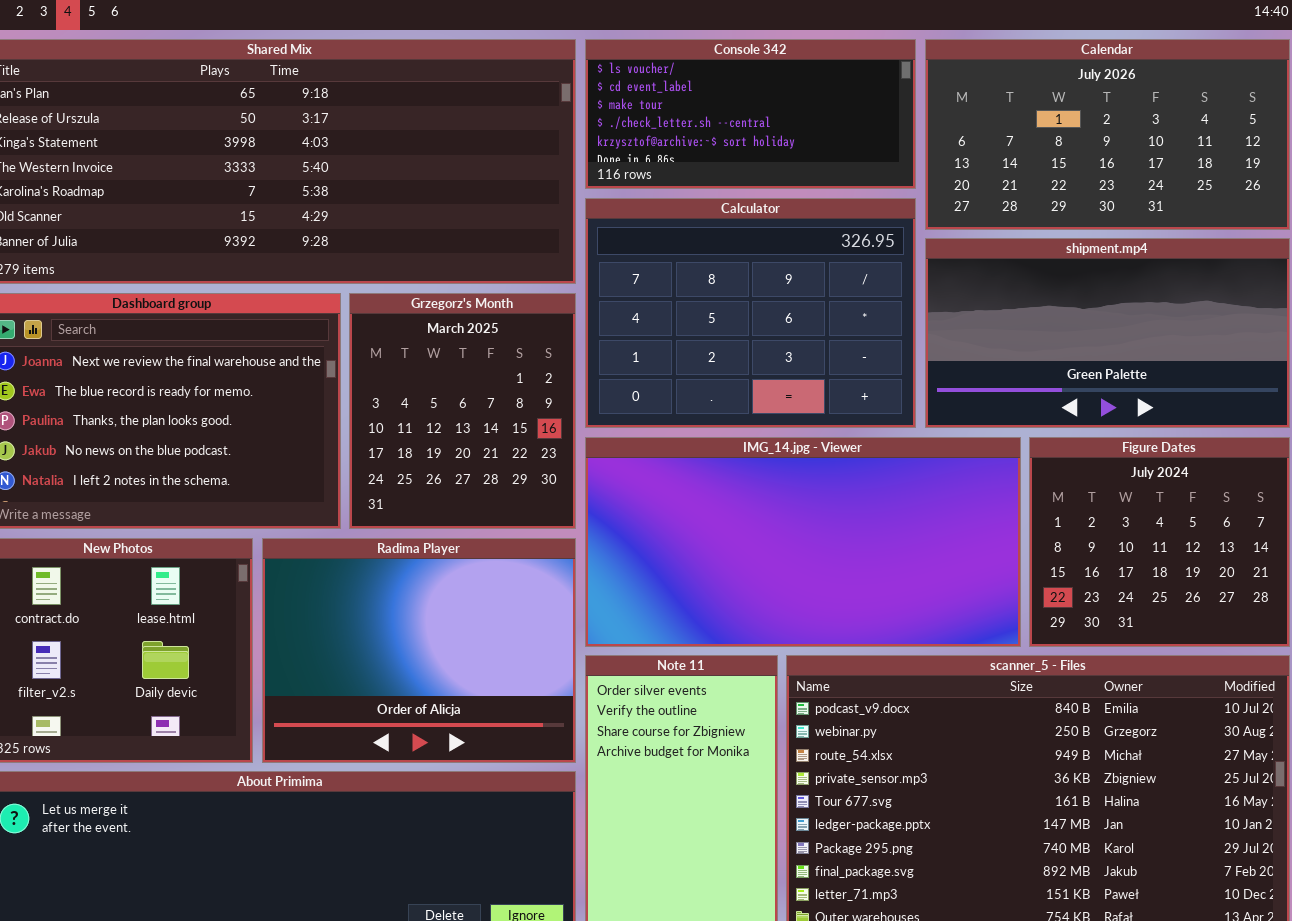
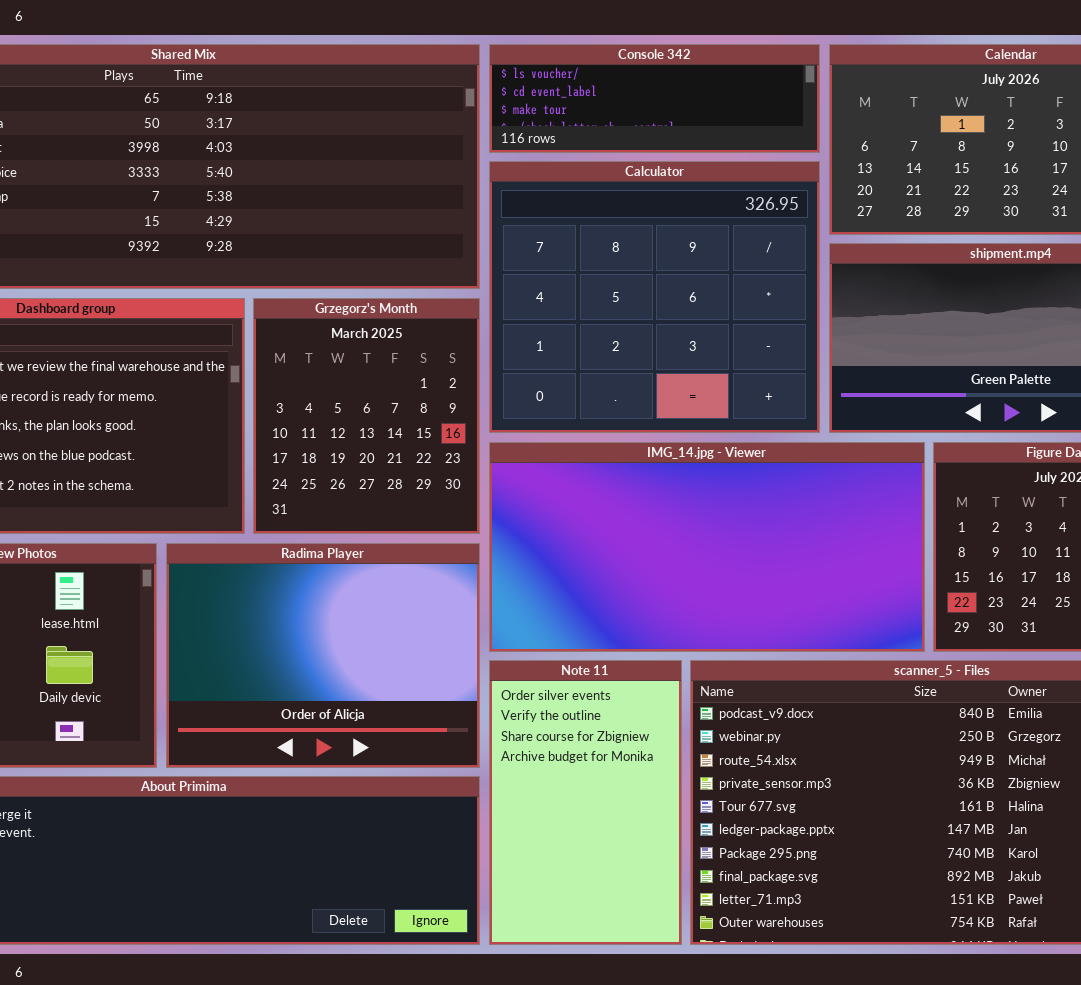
Console 342: [585,39,916,189] -> [489,44,820,153], resized
Calculator: [585,198,916,428] -> [489,161,820,433], resized

